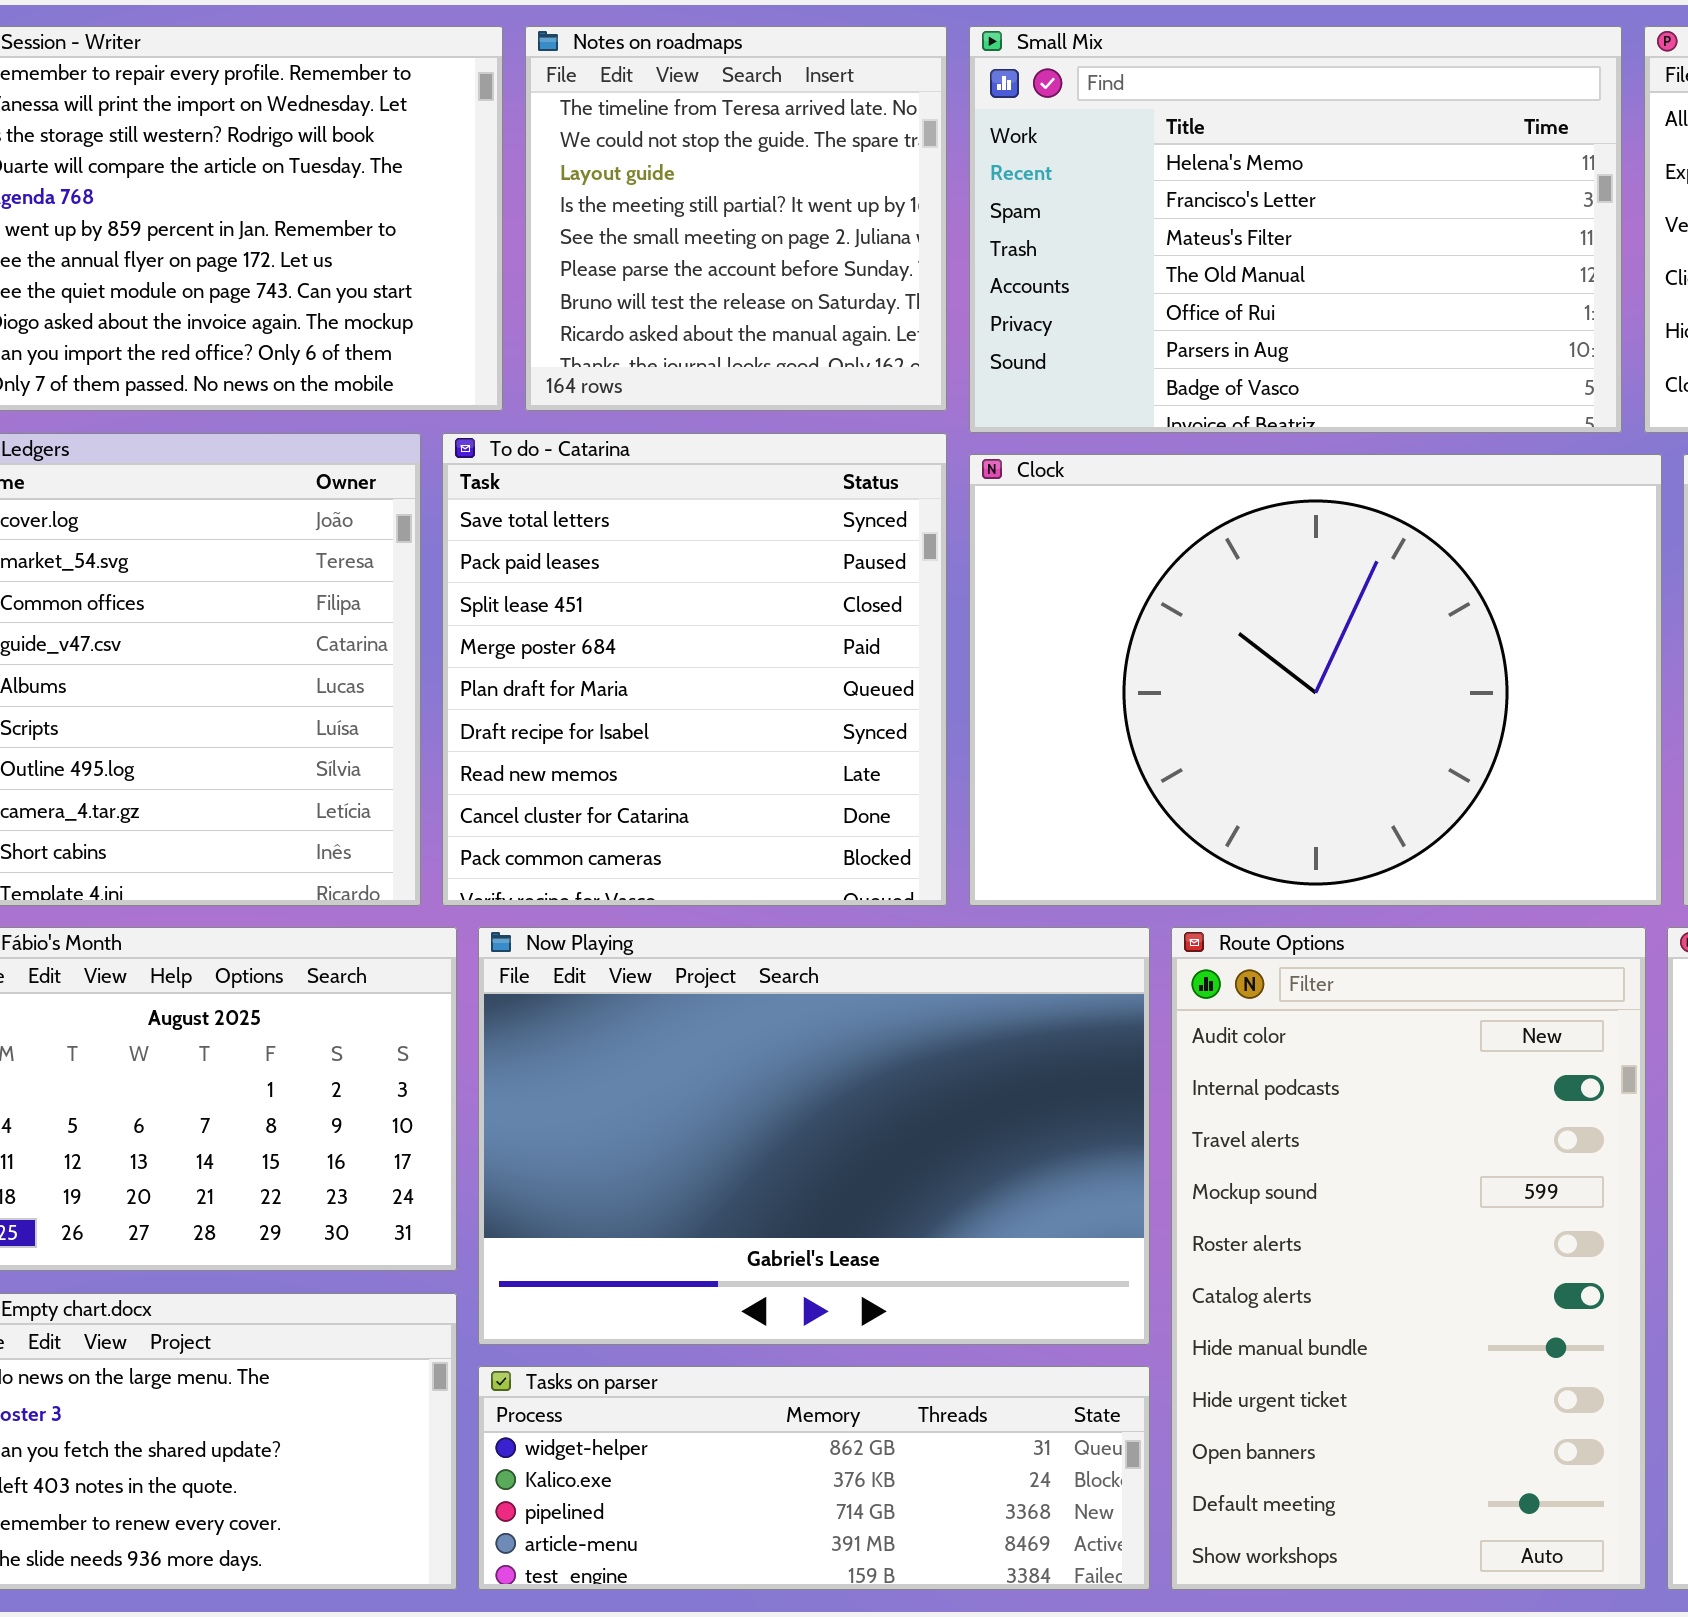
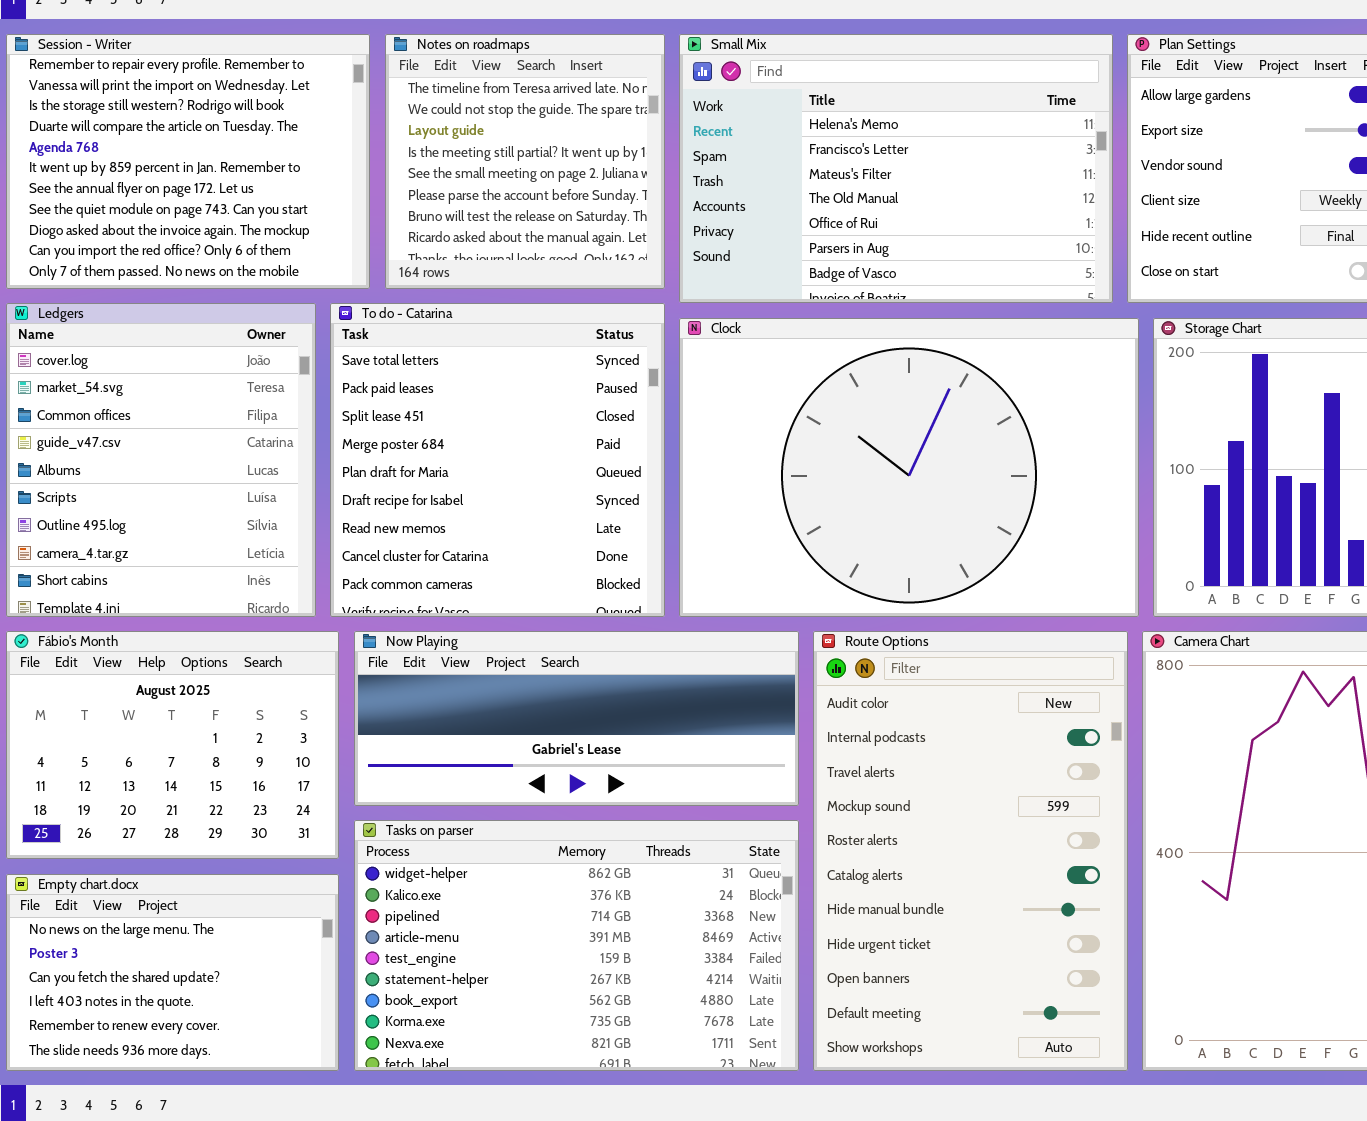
Now Playing: [478,927,1150,1345] -> [354,631,799,806], resized
Tasks on parser: [478,1366,1150,1590] -> [354,820,799,1071], resized

